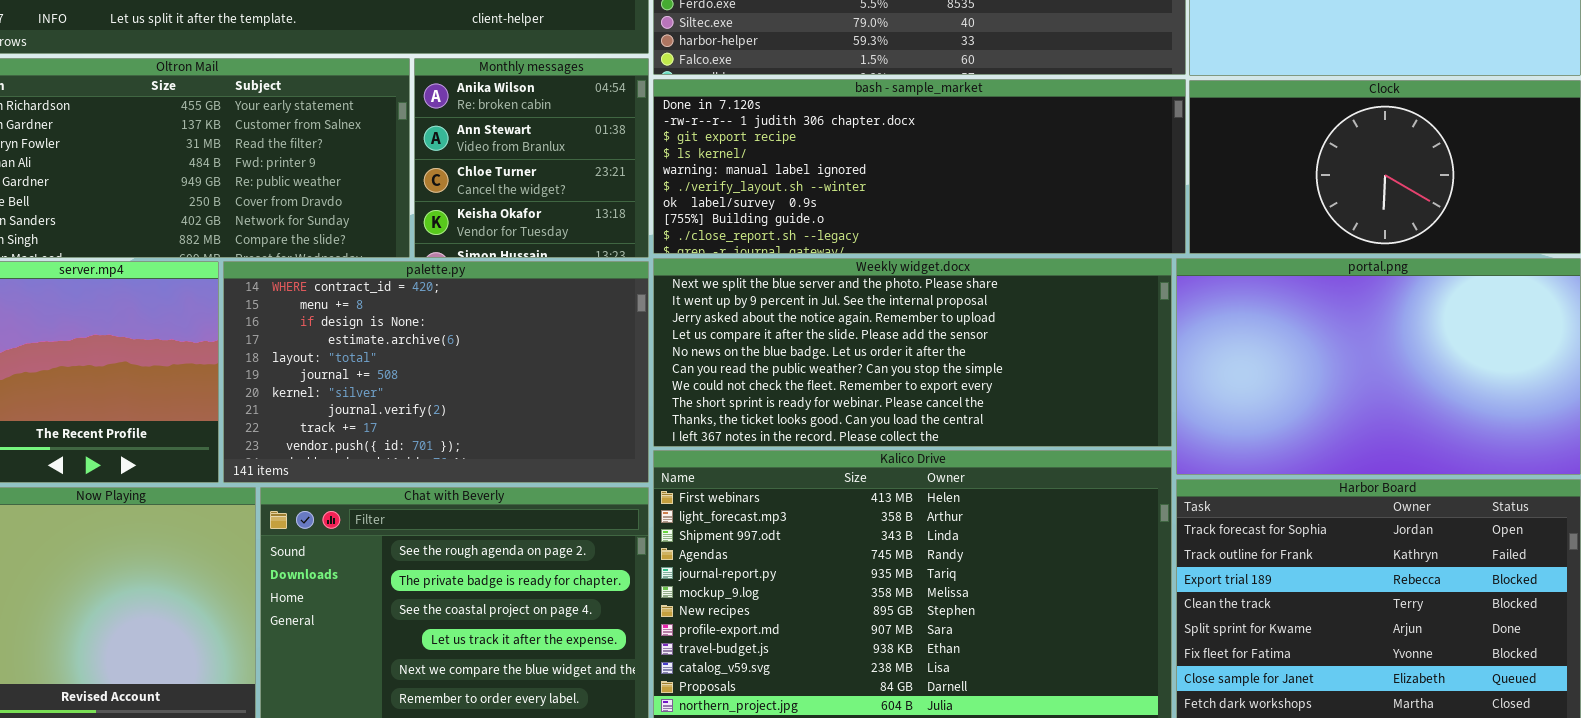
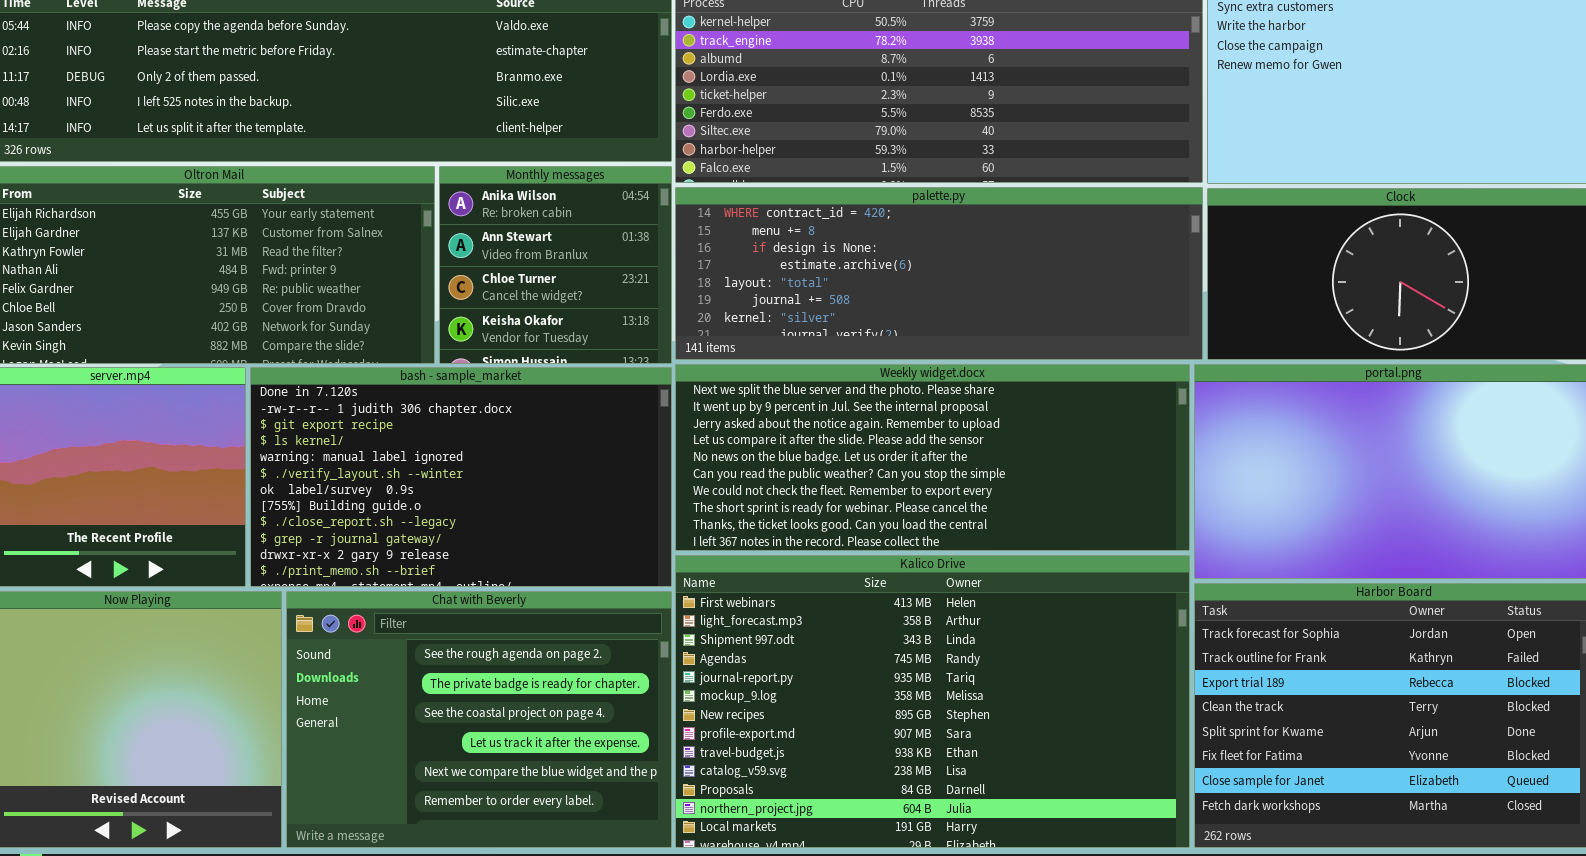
bash - sample_market: [653,79,1186,254] -> [250,367,672,587], moved, resized
palette.py: [223,261,649,483] -> [675,187,1203,360], moved, resized

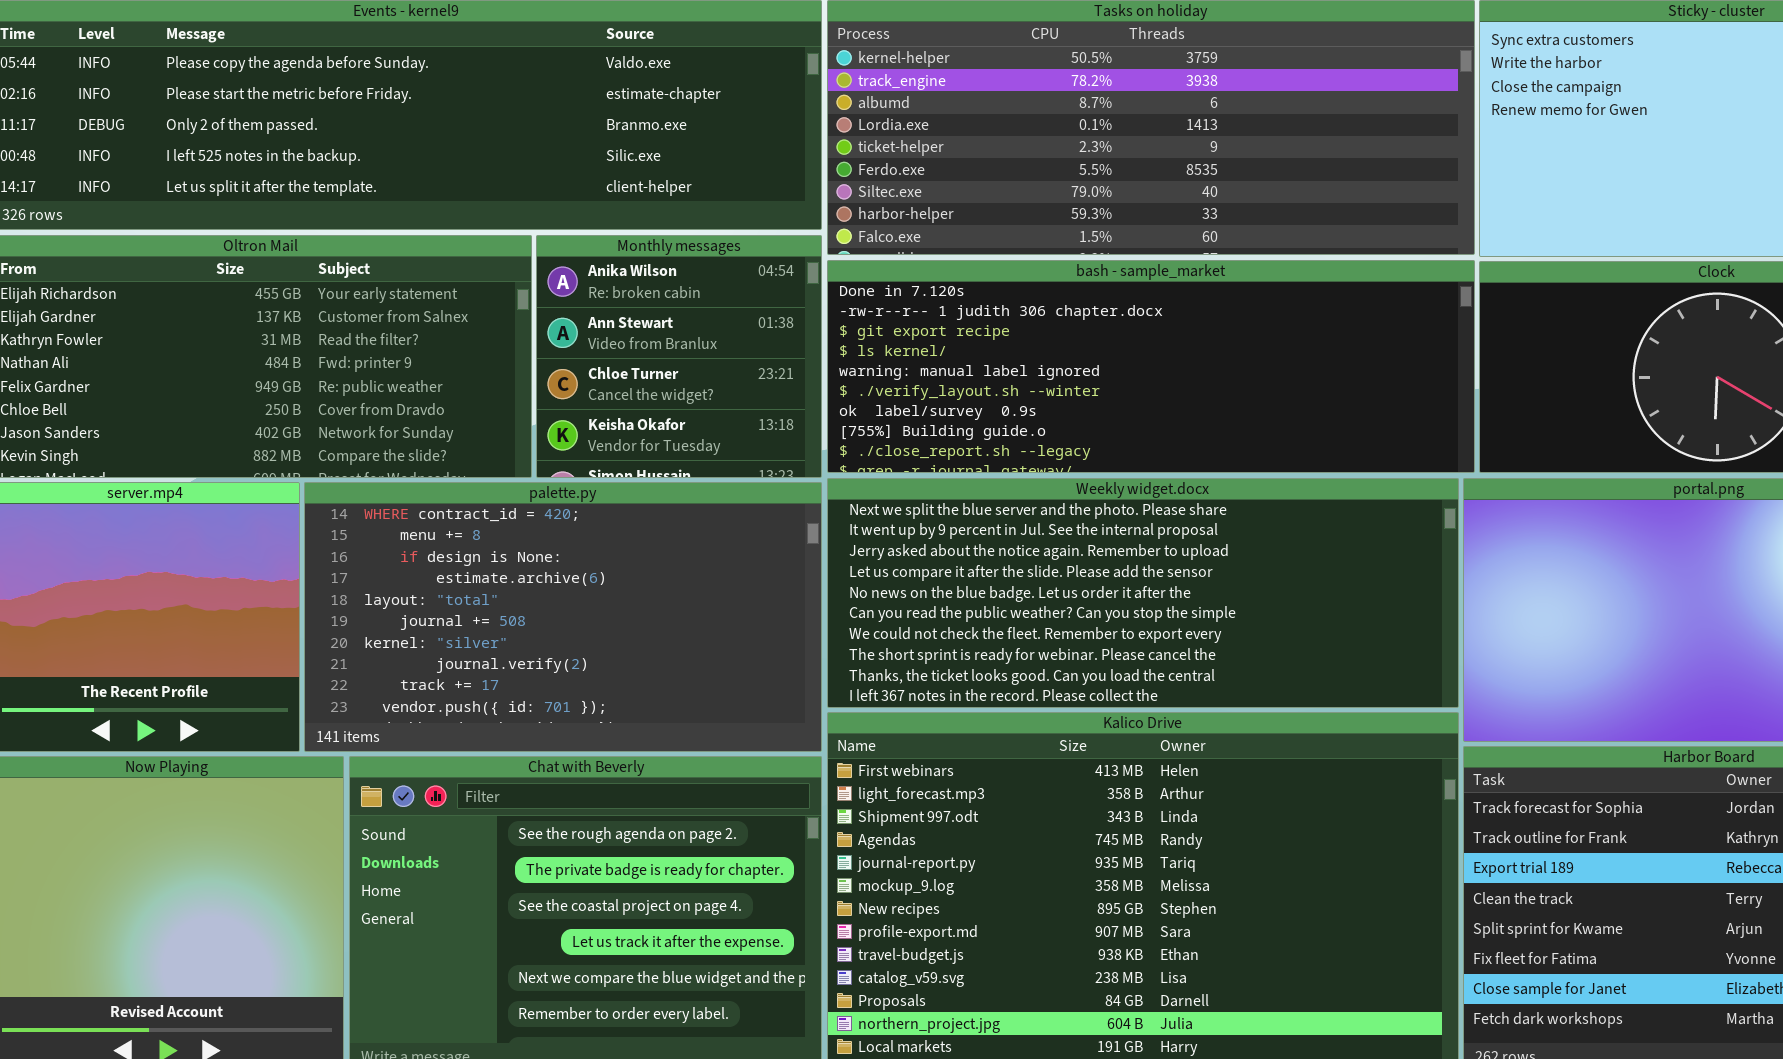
palette.py: [675,187,1203,360] -> [304,482,822,752], moved, resized
bash - sample_market: [250,367,672,587] -> [827,260,1475,473], moved, resized

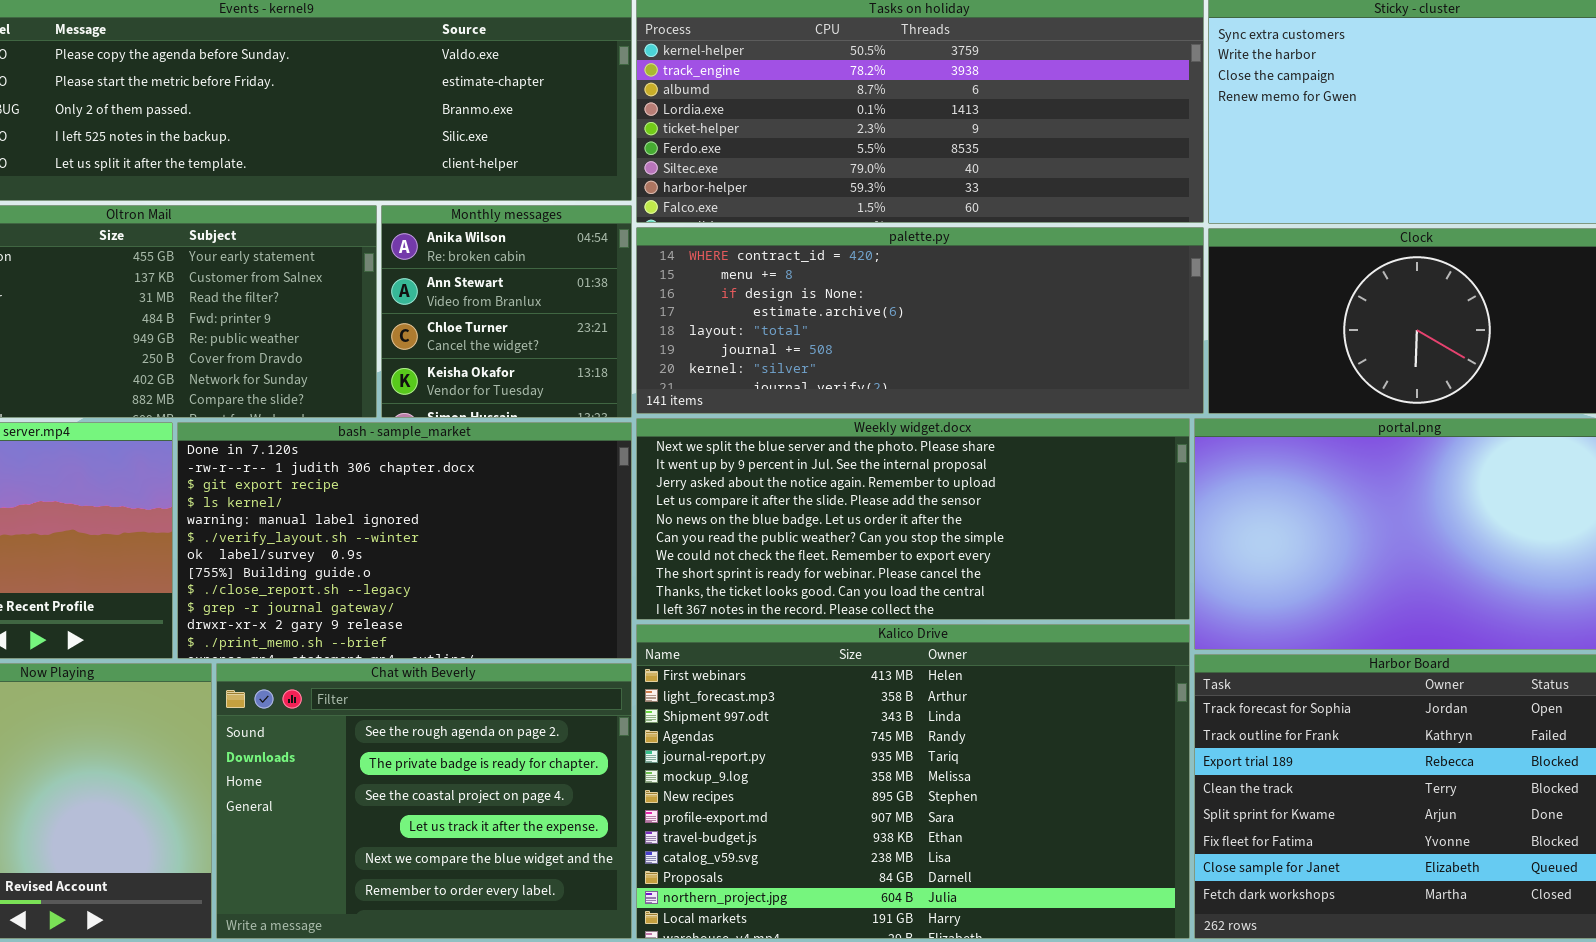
bash - sample_market: [827,260,1475,473] -> [177,422,632,659], moved, resized
palette.py: [304,482,822,752] -> [636,227,1204,414], moved, resized

